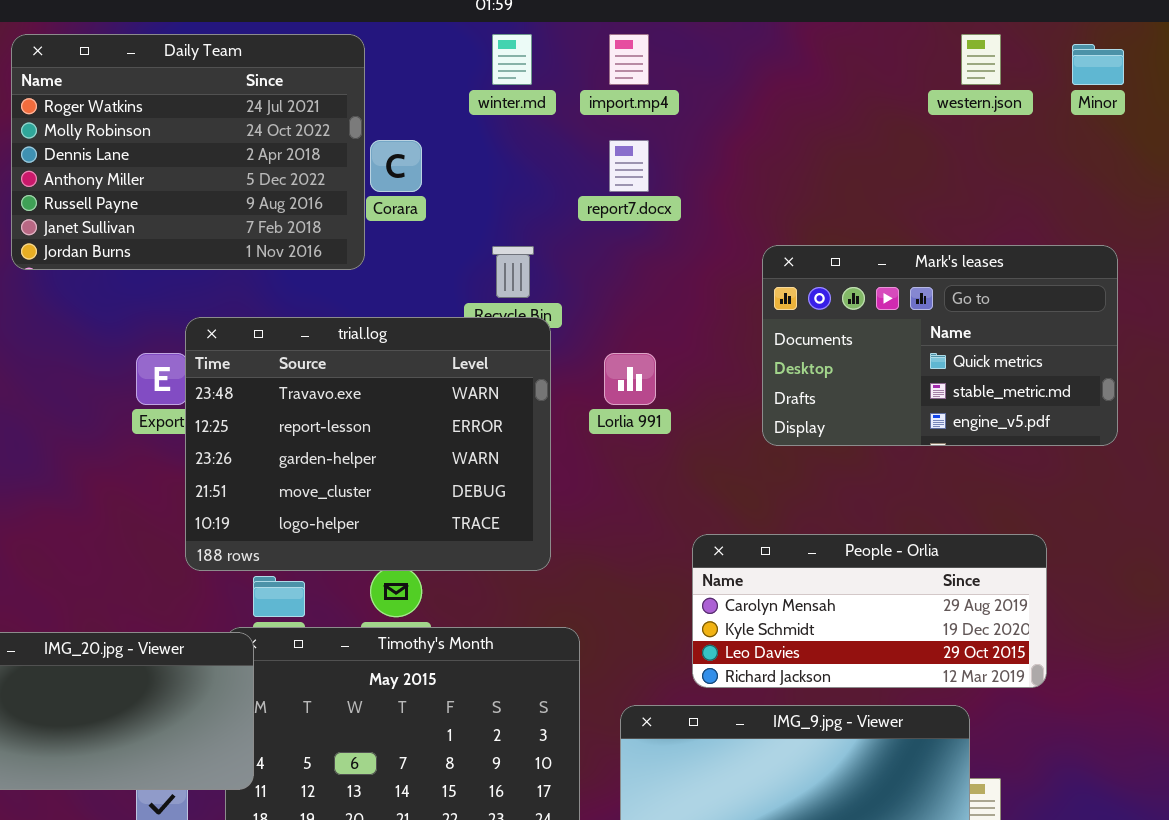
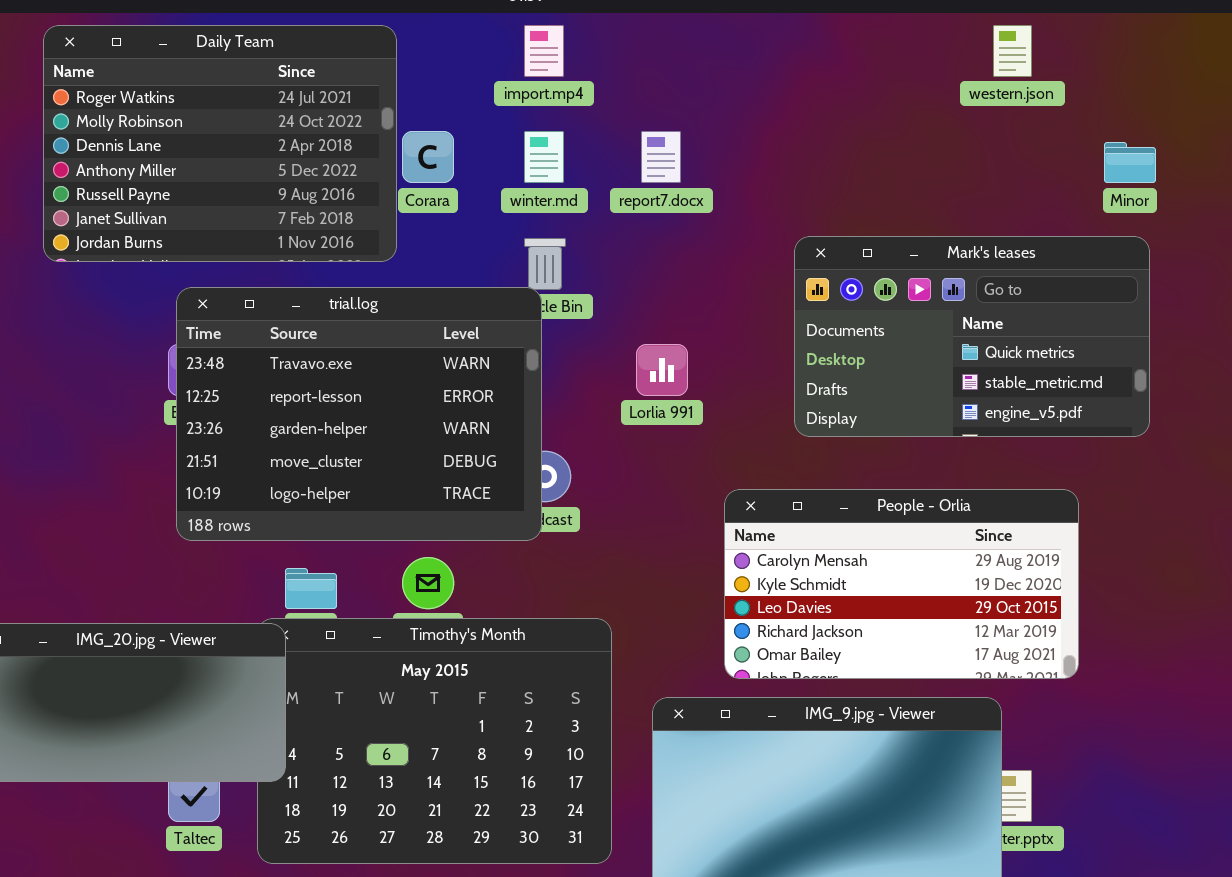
winter.md: [492,34,532,85] -> [524,131,564,183], moved
import.mp4: [609,34,649,85] -> [524,25,564,77], moved
Minor: [1072,44,1124,85] -> [1104,142,1156,183], moved
trial.log: [185,317,551,571] -> [176,287,542,541], moved
People - Orlia: [692,534,1047,688] -> [724,489,1079,679], resized

